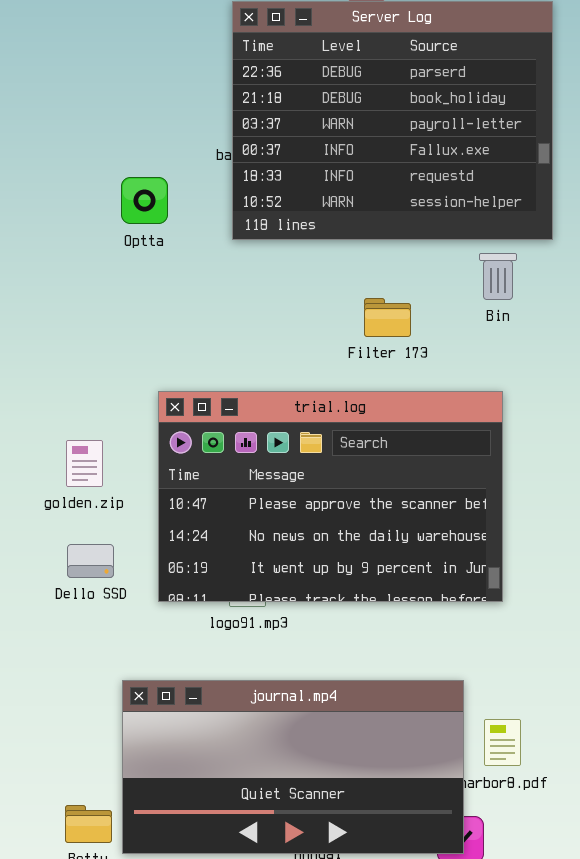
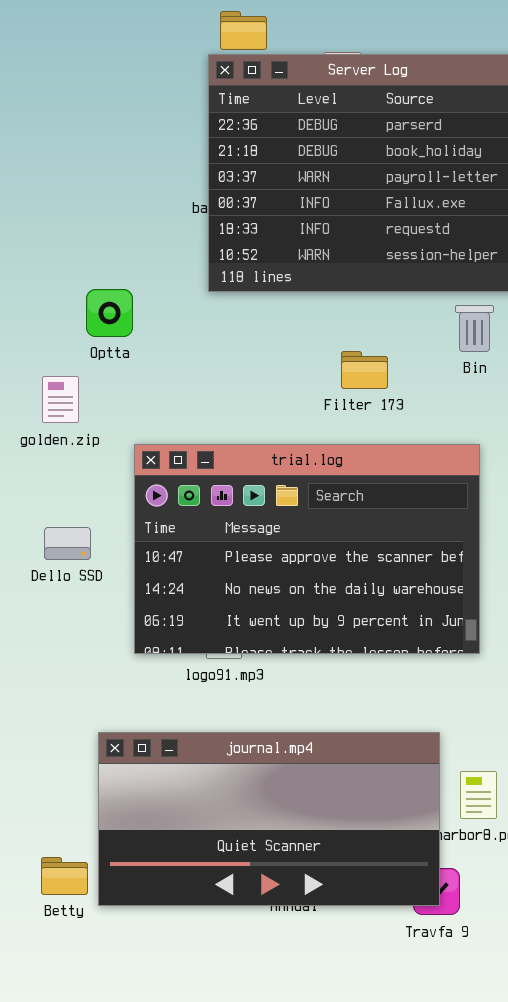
Optta: [121,177,168,224] -> [86,289,133,337], moved
golden.zip: [66,440,103,487] -> [42,376,79,423], moved
Dello SSD: [67,544,114,578] -> [44,527,91,560], moved

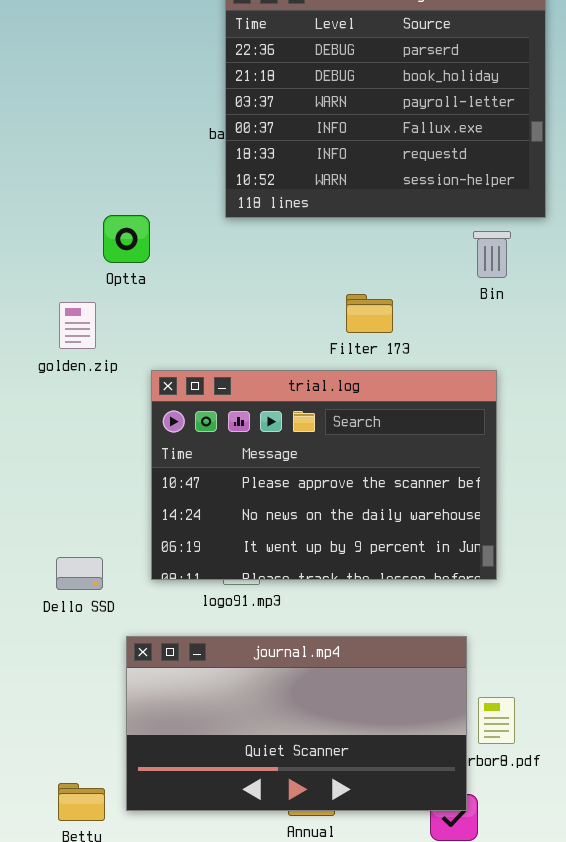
Filter 173: [341,351,388,389] -> [346,294,393,333], moved
Dello SSD: [44,527,91,560] -> [56,557,103,590], moved
journal.mp4: [98,732,440,906] -> [126,636,467,811], moved

